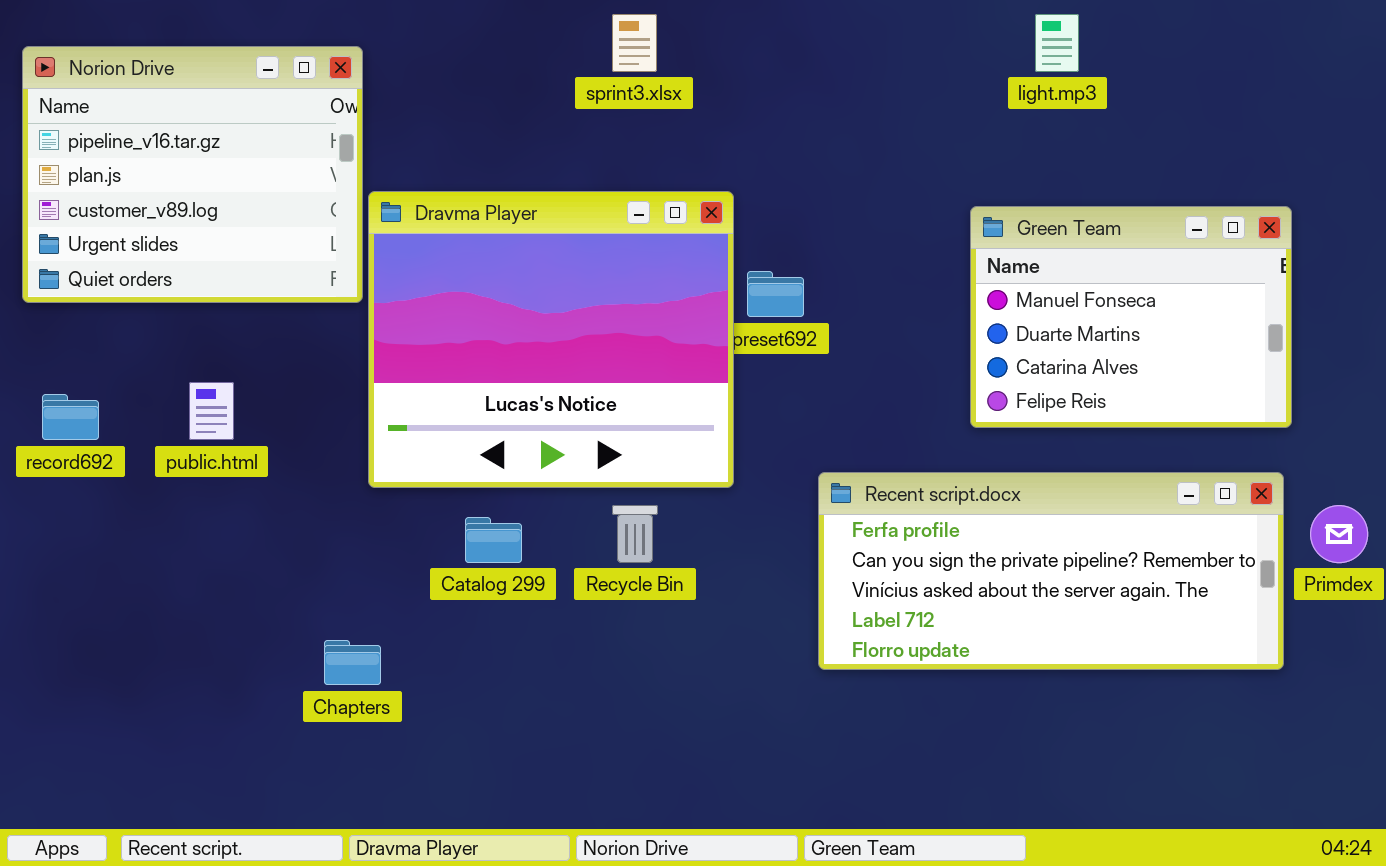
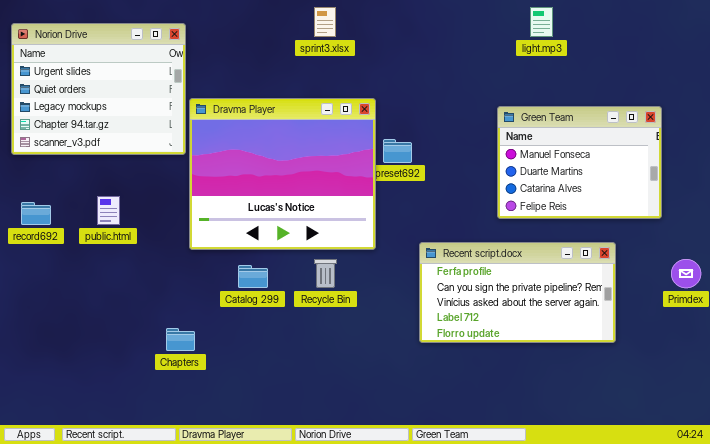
Norion Drive: [22,46,363,303] -> [11,23,186,155], scrolled down 3 rows
Recent script.docx: [818,472,1284,670] -> [419,242,616,343], resized

